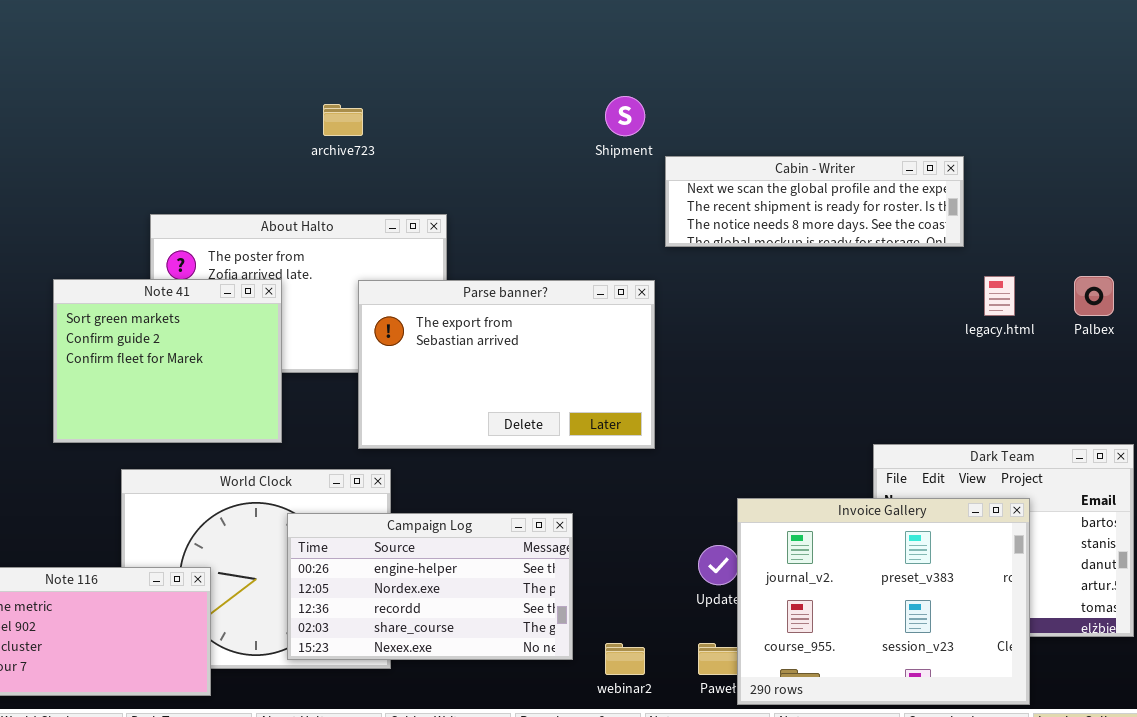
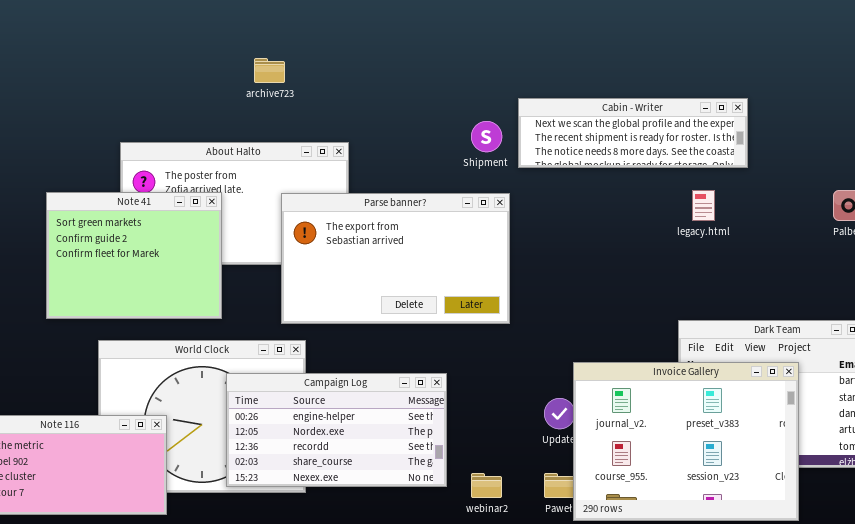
Shipment: [605,96,645,136] -> [471,121,502,152], moved
legacy.html: [984,276,1015,316] -> [692,190,715,221], moved

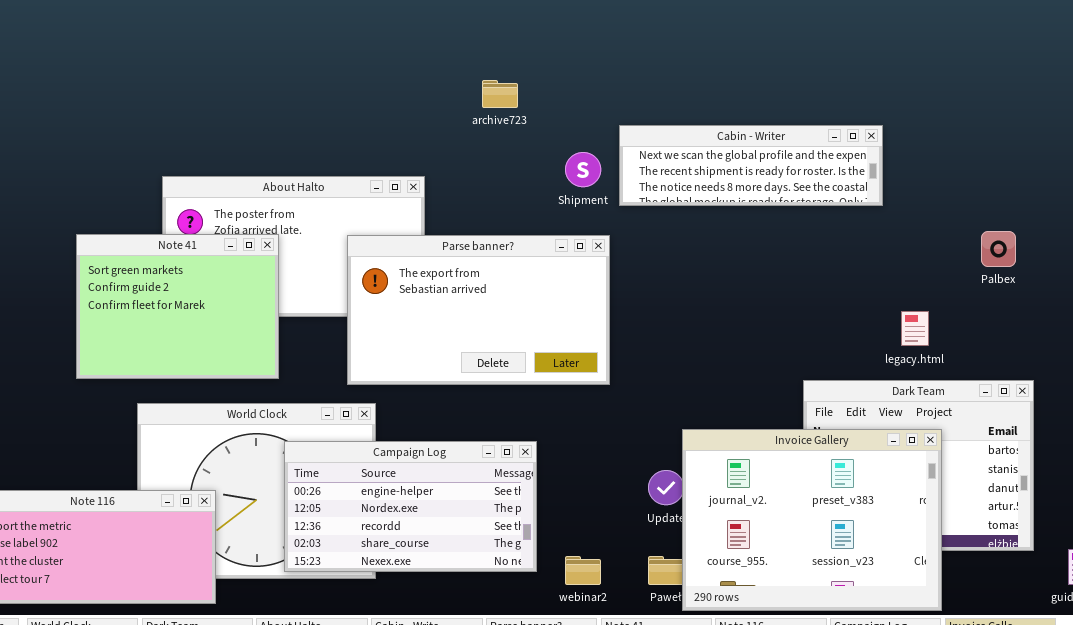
archive723: [254,58,285,83] -> [482,80,518,108], moved
legacy.html: [692,190,715,221] -> [901,311,929,346], moved

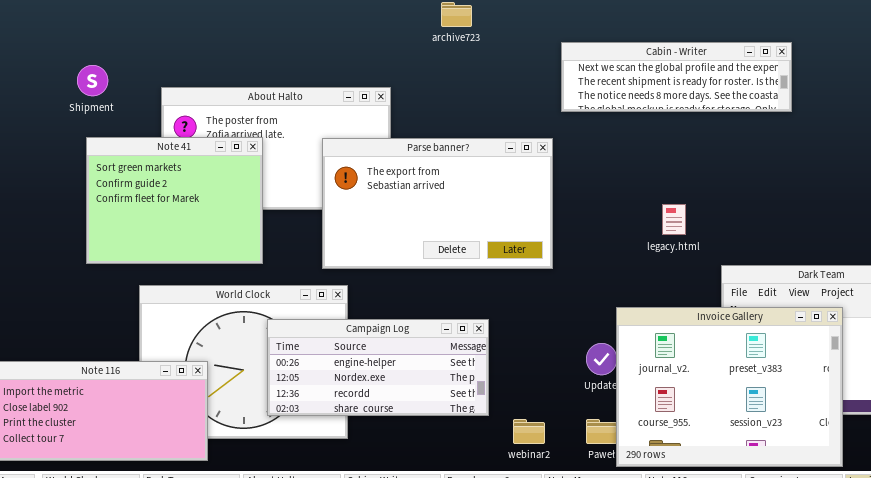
Shipment: [565,152,601,187] -> [77,65,108,96], moved
legacy.html: [901,311,929,346] -> [662,204,686,235], moved
Campaign Log: [284,441,537,572] -> [267,319,489,416], resized

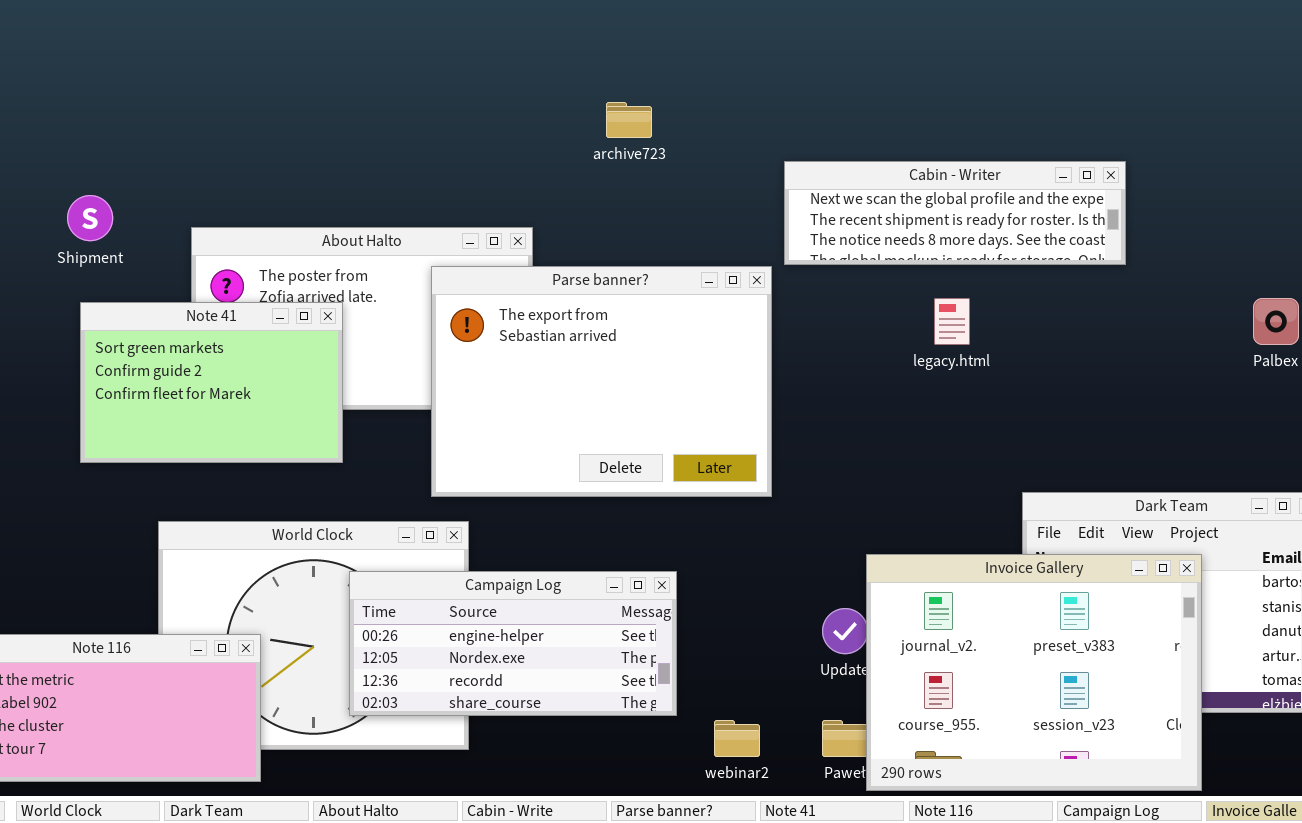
Note 41: [86,137,263,264] -> [80,302,343,463], resized
Parse banner?: [322,138,553,269] -> [431,266,772,497], resized
legacy.html: [662,204,686,235] -> [934,298,970,345], moved

